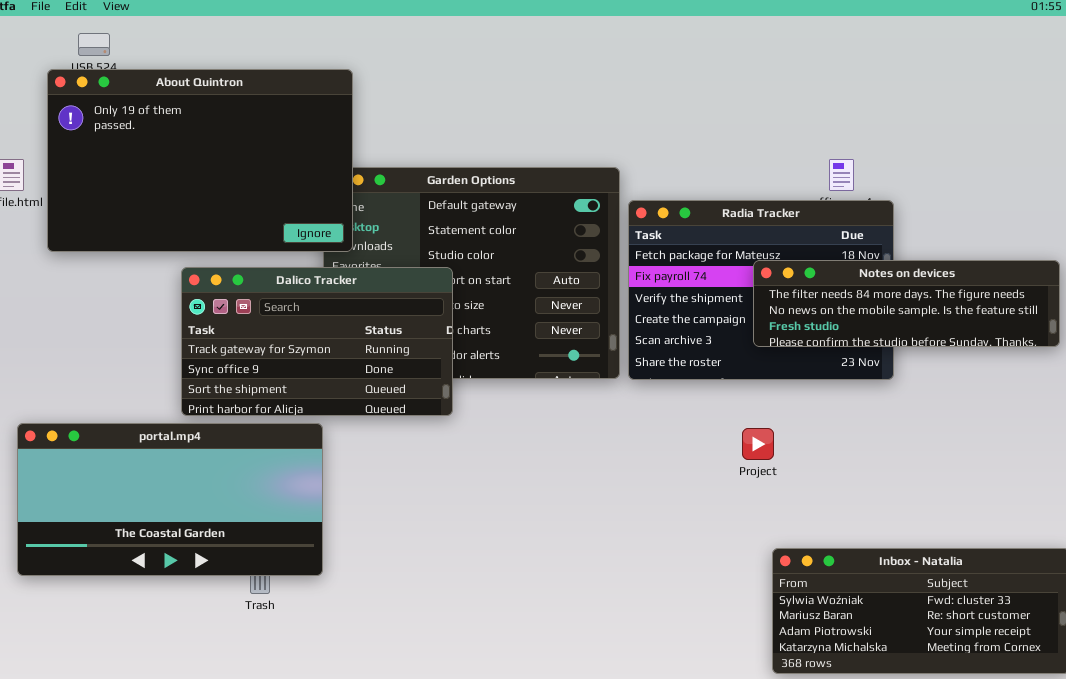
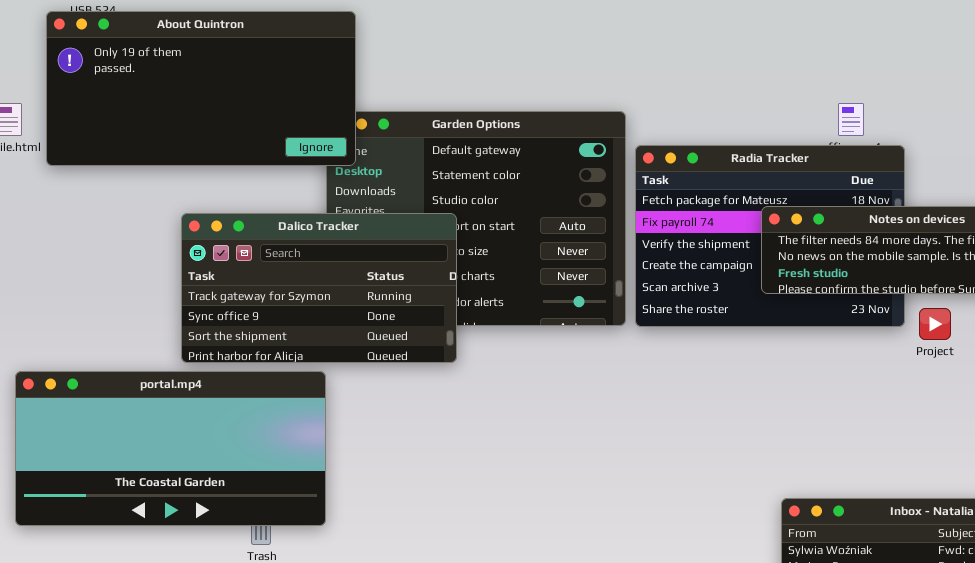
About Quintron: [47,69,353,252] -> [46,11,356,166], resized
Project: [742,428,774,460] -> [919,308,951,340], moved

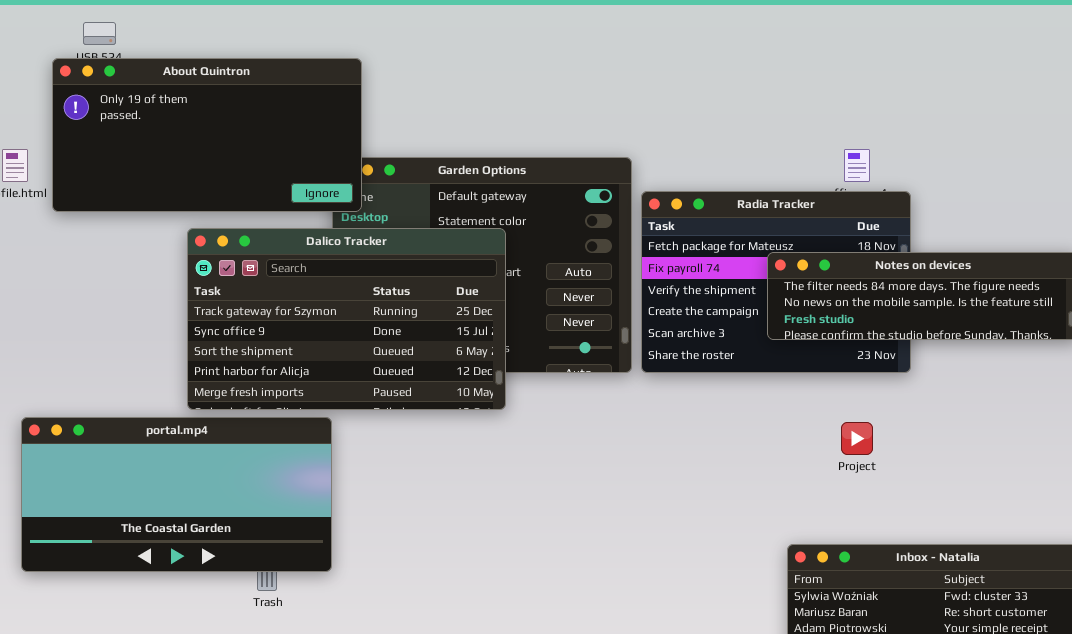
Dalico Tracker: [181,213,457,363] -> [187,228,506,410], resized
Project: [919,308,951,340] -> [841,422,873,455], moved

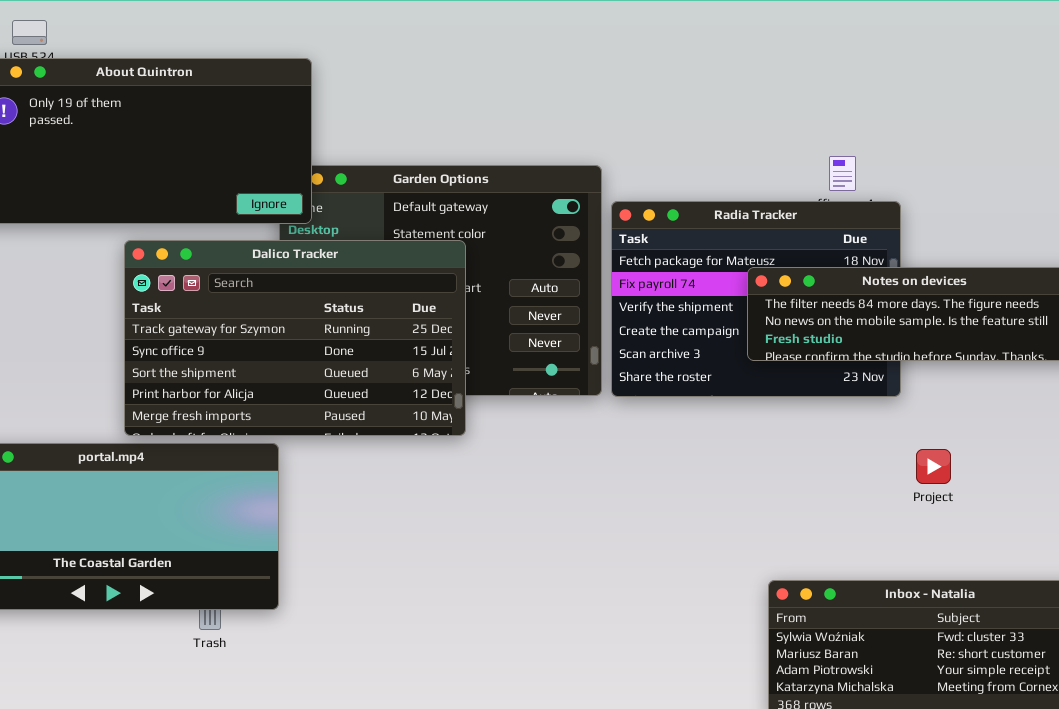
Project: [841,422,873,455] -> [916,449,951,484], moved

